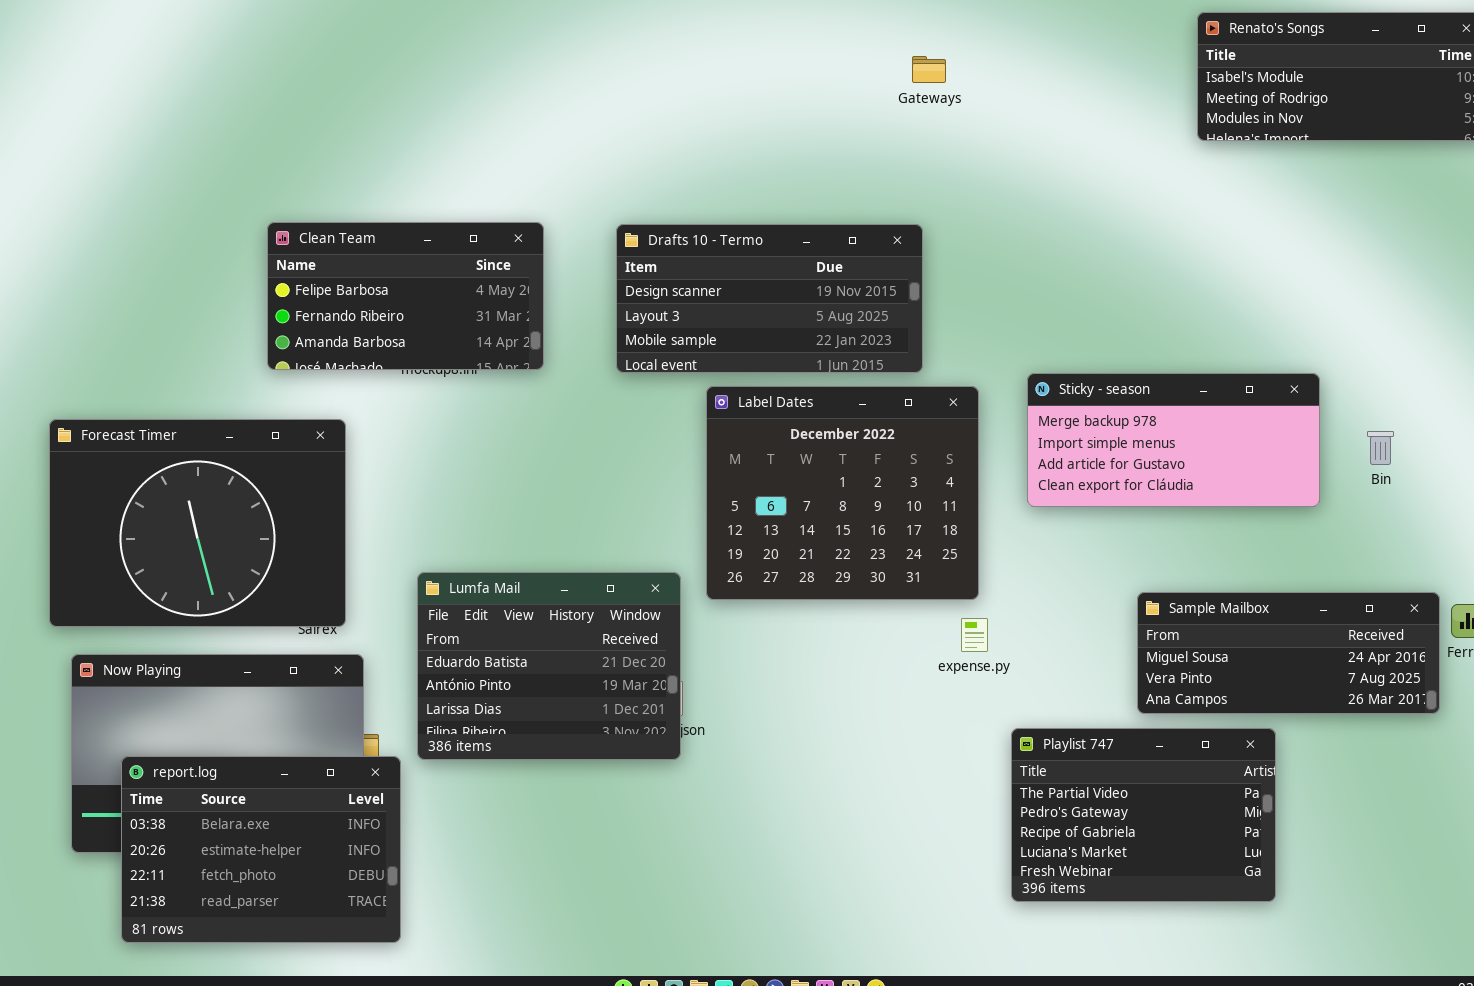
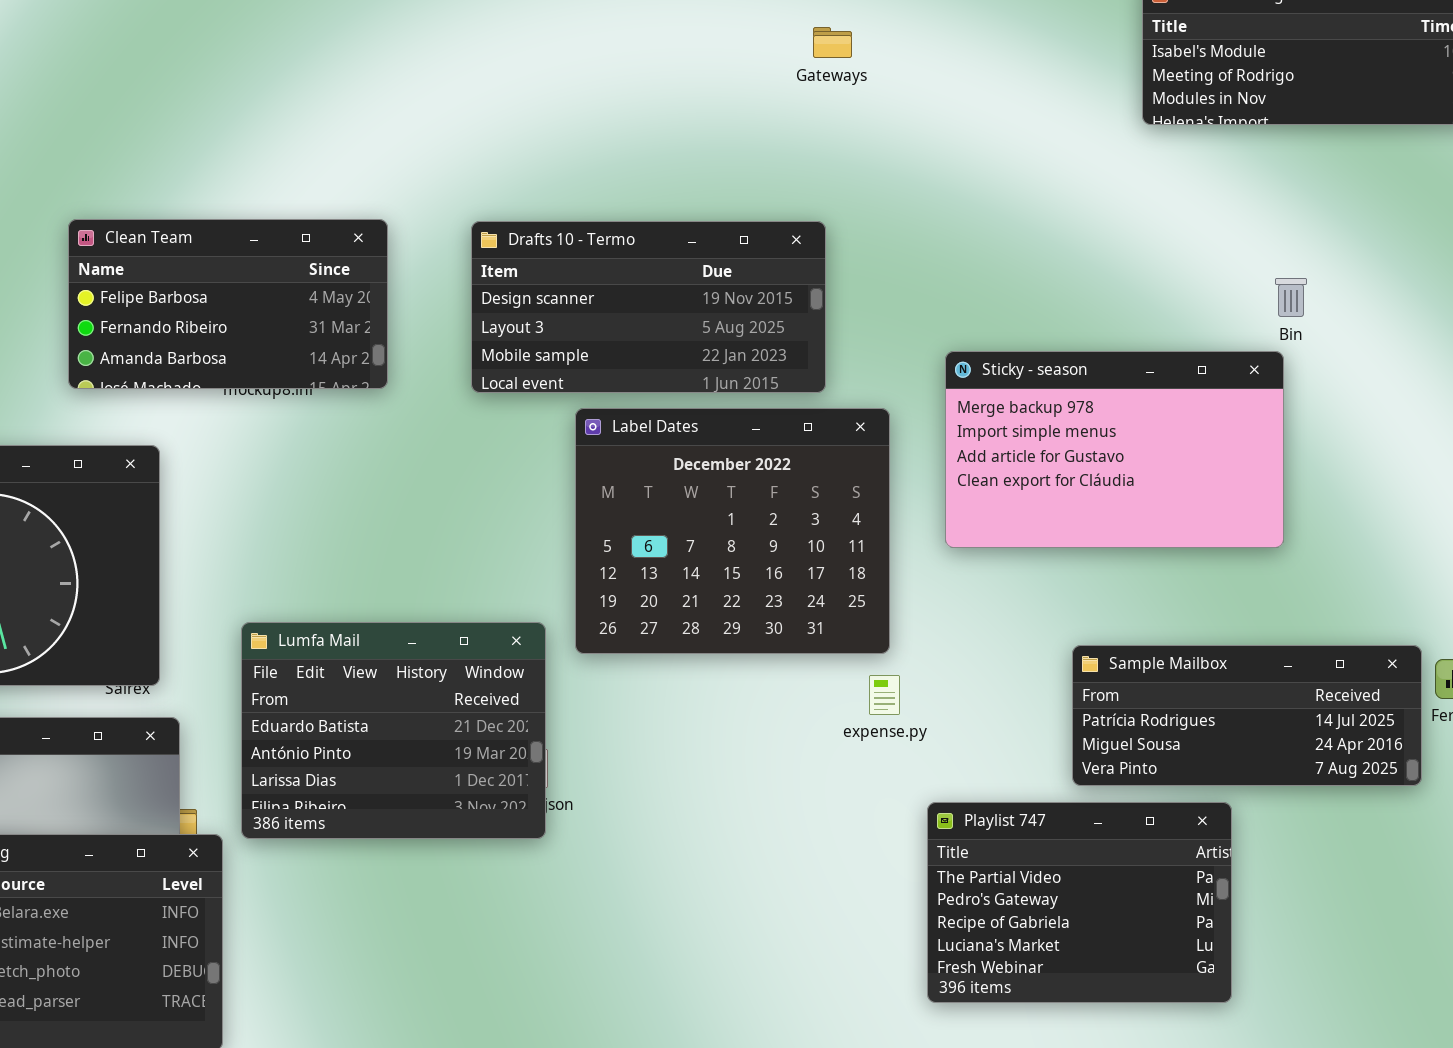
Sticky - season: [1027,373,1320,507] -> [945,351,1284,548], resized
Bin: [1367,431,1394,465] -> [1275,278,1307,317], moved
Sample Mailbox: [1137,592,1440,714] -> [1072,645,1422,786], scrolled up 1 row

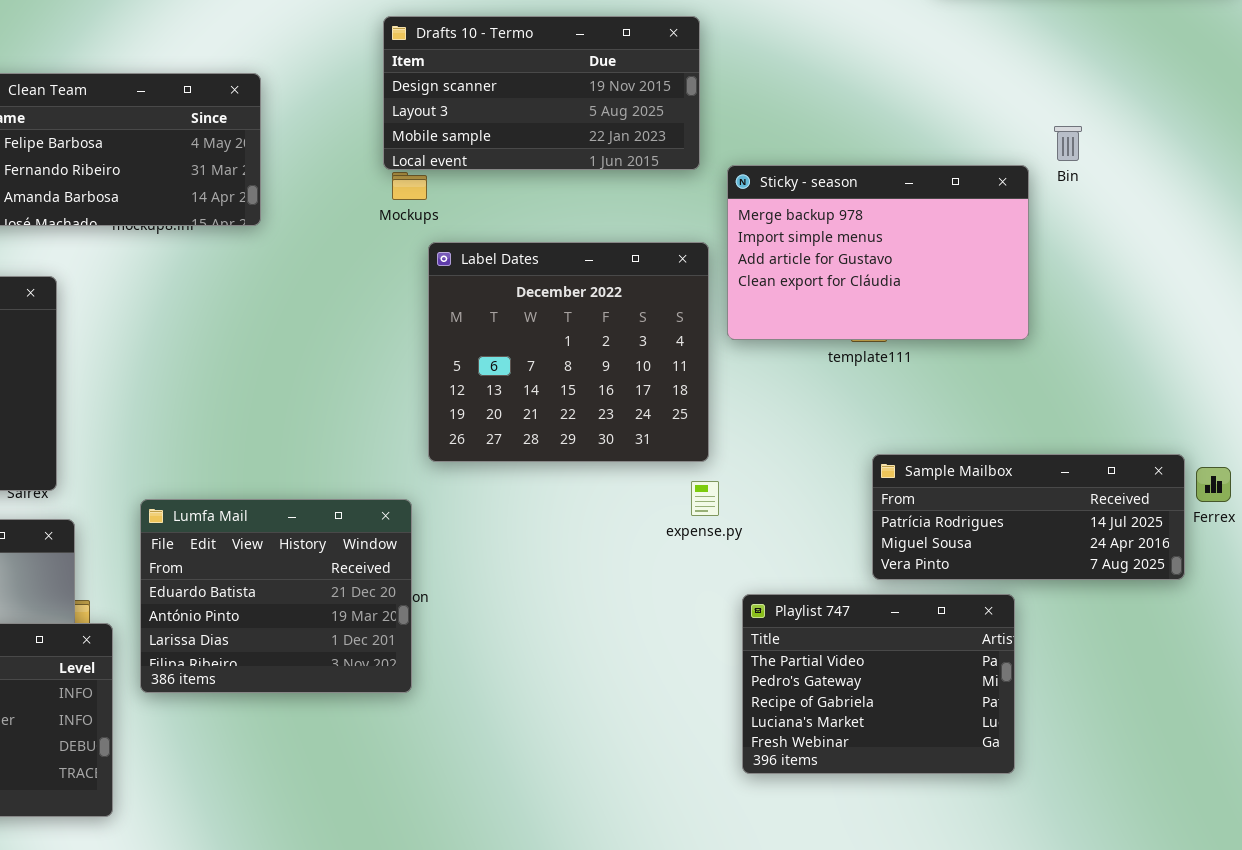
Drafts 10 - Termo: [471,221,826,393] -> [383,16,700,170], moved
Sticky - season: [945,351,1284,548] -> [727,165,1029,340], moved
Lumfa Mail: [241,622,546,839] -> [140,499,412,693], moved

